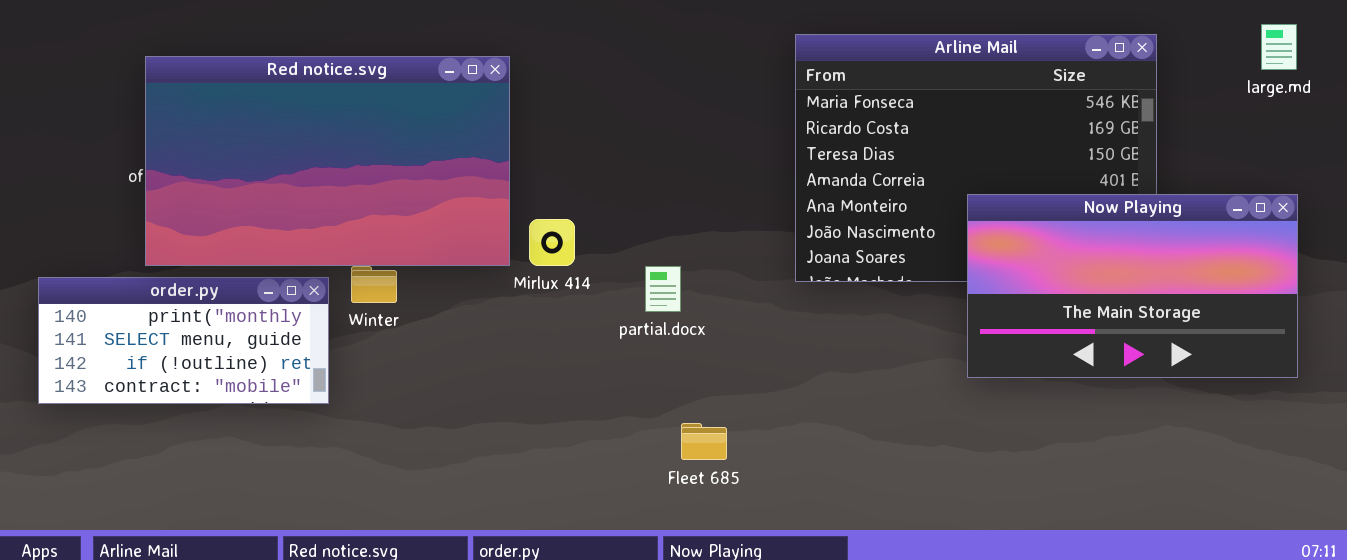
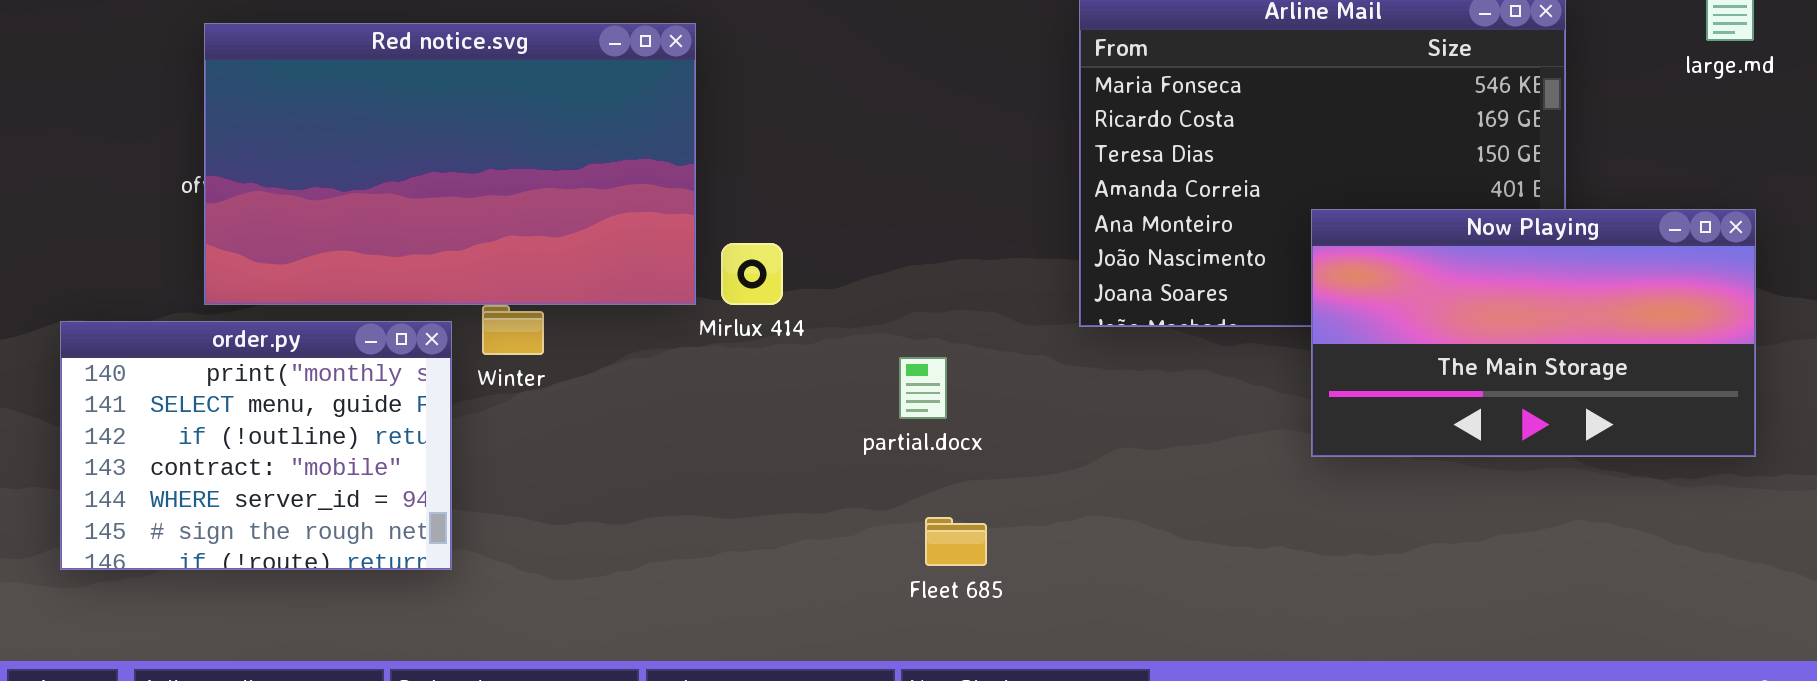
partial.docx: [645,266,681,312] -> [899,357,947,419], moved
order.py: [38,277,329,404] -> [60,321,452,570], resized

